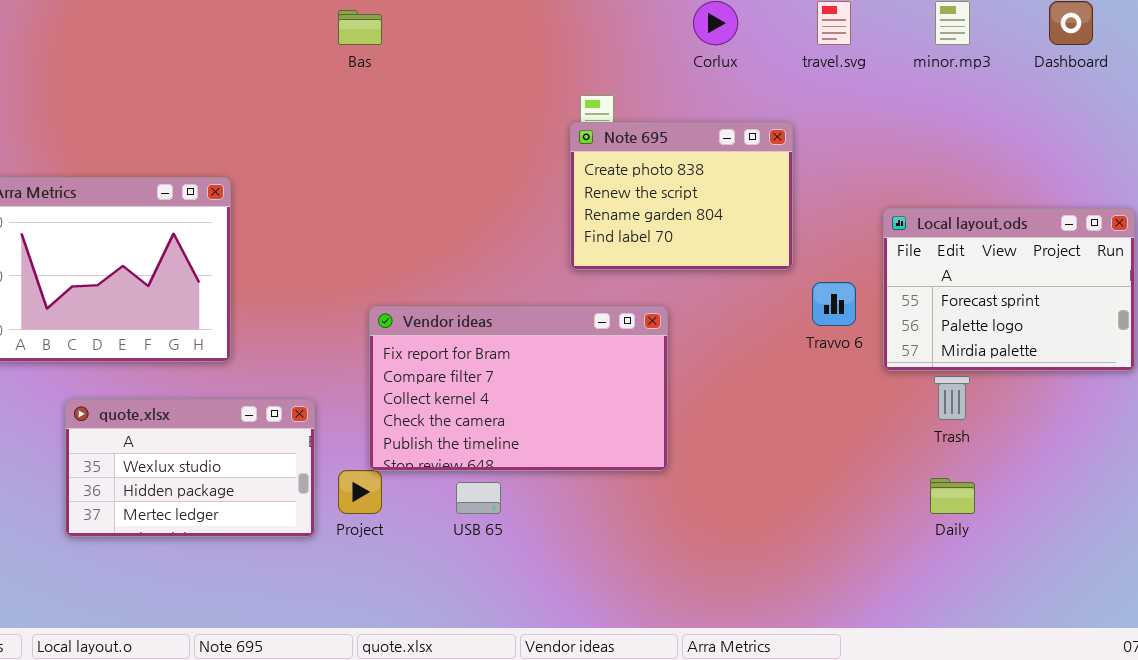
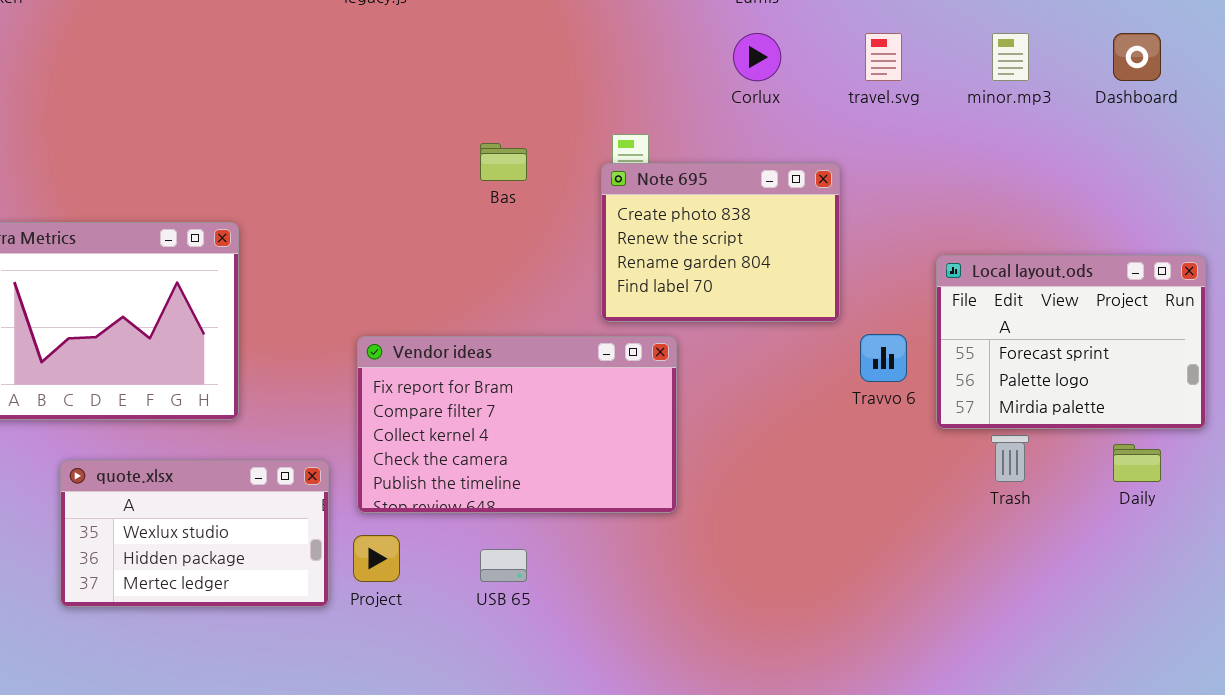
Bas: [338,10,382,45] -> [480,143,527,181], moved
Vendor ideas: [369,306,668,471] -> [357,336,677,513], moved
Daily: [930,478,975,514] -> [1113,444,1161,482], moved

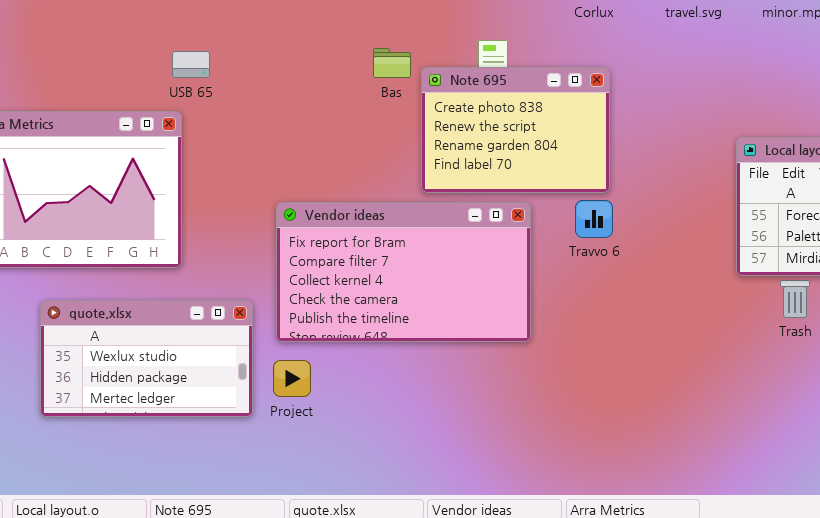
Note 695: [601,163,840,322] -> [421,67,610,193], moved
Travvo 6: [860,334,907,382] -> [575,200,613,238], moved
USB 65: [480,549,527,582] -> [172,51,210,78], moved

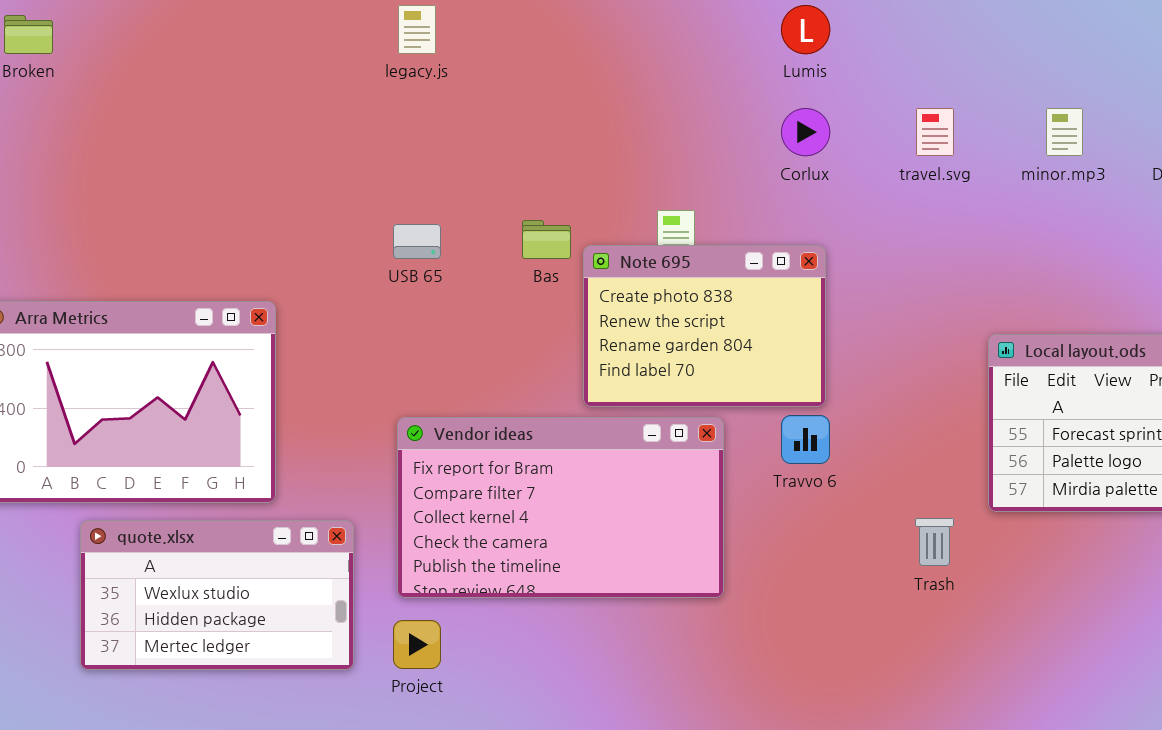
USB 65: [172,51,210,78] -> [393,224,441,259], moved
Trash: [780,280,810,318] -> [915,518,954,566], moved
quote.xlsx: [40,300,253,417] -> [80,520,354,670], moved

